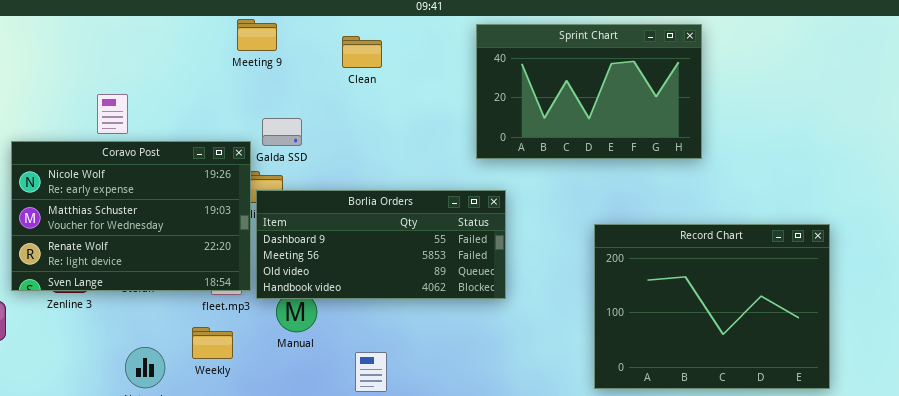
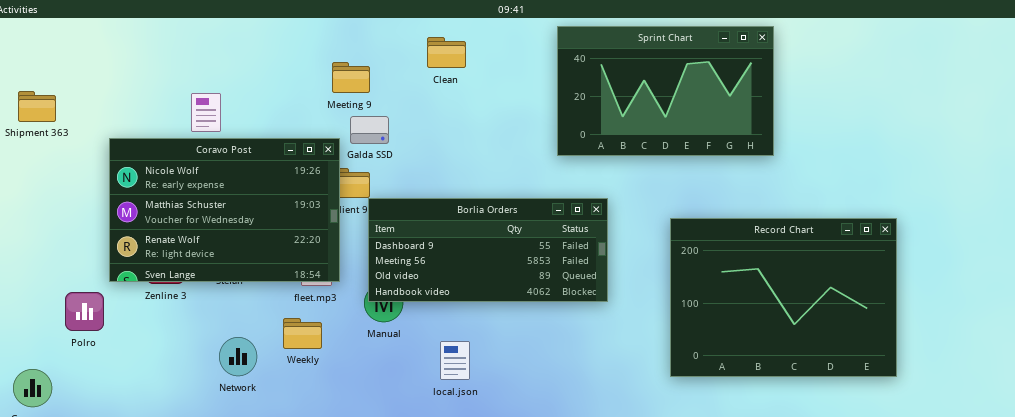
Meeting 9: [237,19,277,51] -> [332,62,370,93], moved
Borlia Orders: [256,190,506,299] -> [368,198,608,302], moved

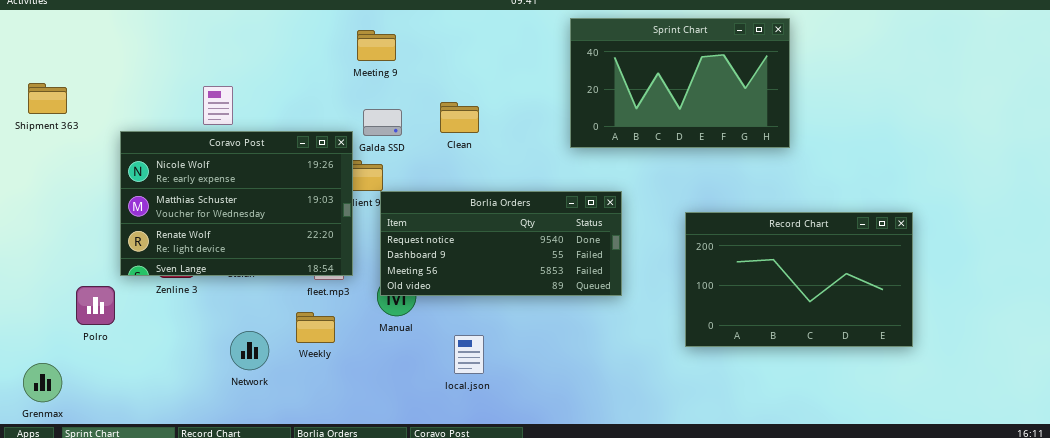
Clean: [427,37,466,68] -> [440,102,479,133], moved
Meeting 9: [332,62,370,93] -> [357,30,396,61], moved
Borlia Orders: [368,198,608,302] -> [380,191,622,296], scrolled up 1 row
Record Chart: [670,218,897,377] -> [685,212,913,347], resized

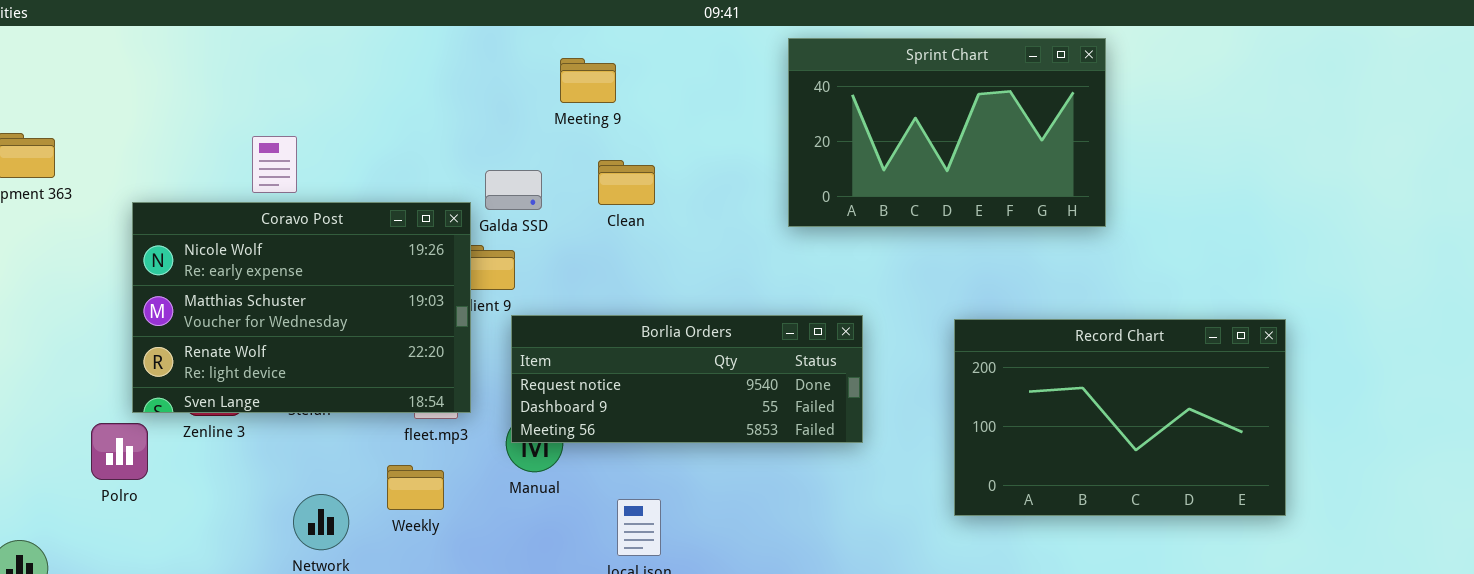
Meeting 9: [357,30,396,61] -> [560,58,616,103], moved
Borlia Orders: [380,191,622,296] -> [511,315,863,443], resized
Polro: [76,286,115,325] -> [91,423,148,480], moved

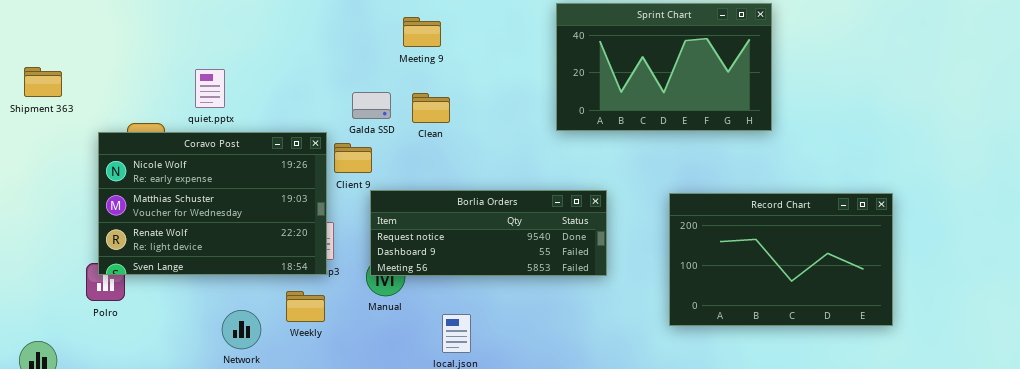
Clean: [598,160,655,205] -> [412,93,450,123], moved
Coravo Post: [132,202,471,413] -> [98,132,327,275], moved

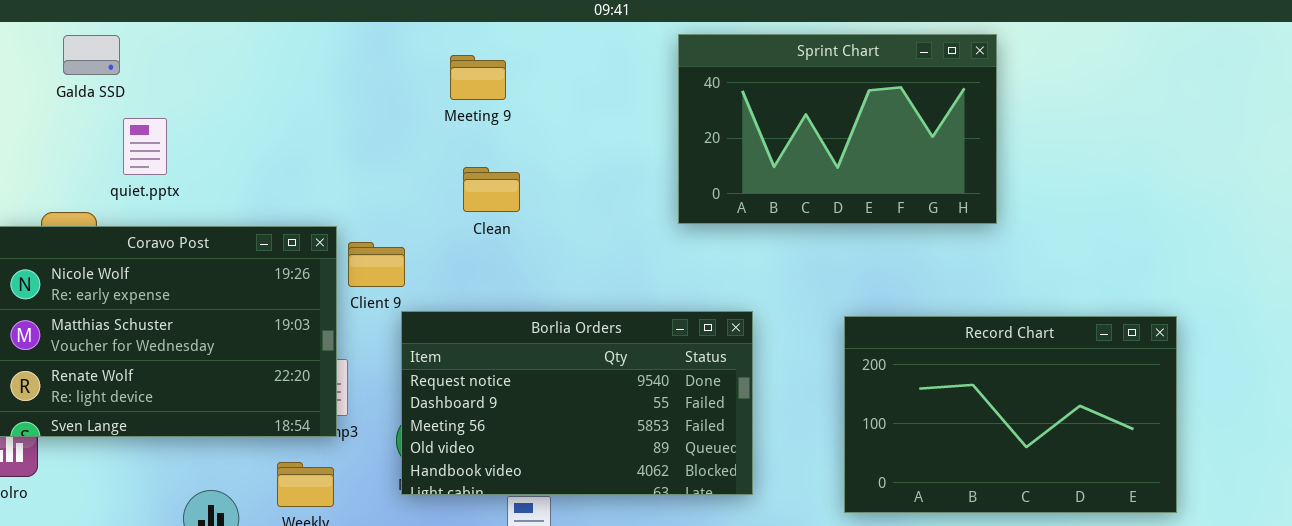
quiet.pptx: [195,69,225,108] -> [123,118,167,175], moved
Galda SSD: [352,92,391,119] -> [63,35,120,75], moved
Borlia Orders: [370,190,607,276] -> [401,311,753,495], resized

